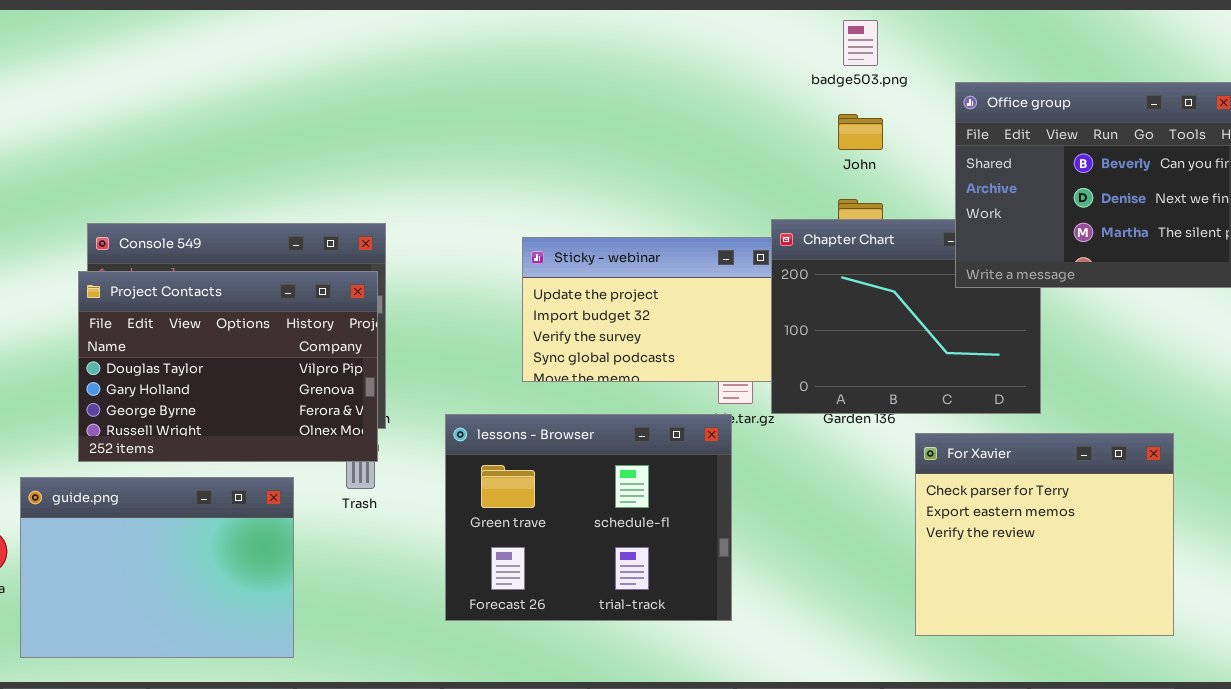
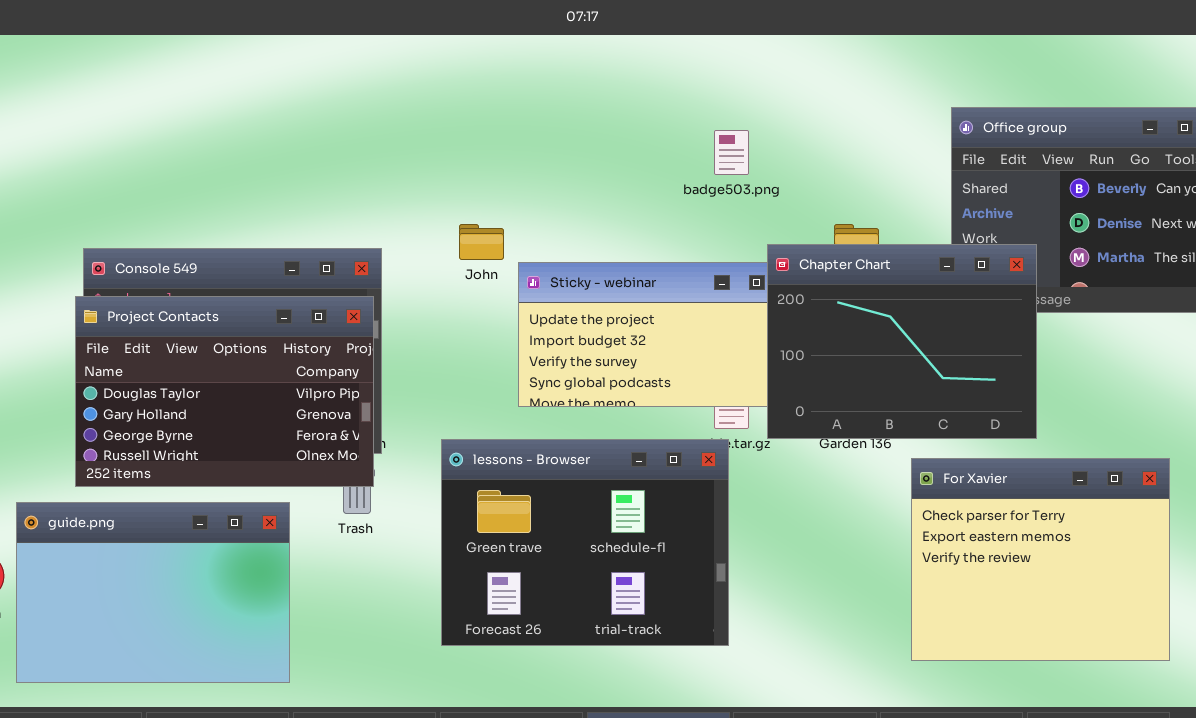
badge503.png: [843,20,878,66] -> [714,130,749,175], moved
John: [838,114,883,150] -> [459,224,504,260], moved
Chapter Chart: [771,219,1041,414] -> [767,244,1037,439], raised

